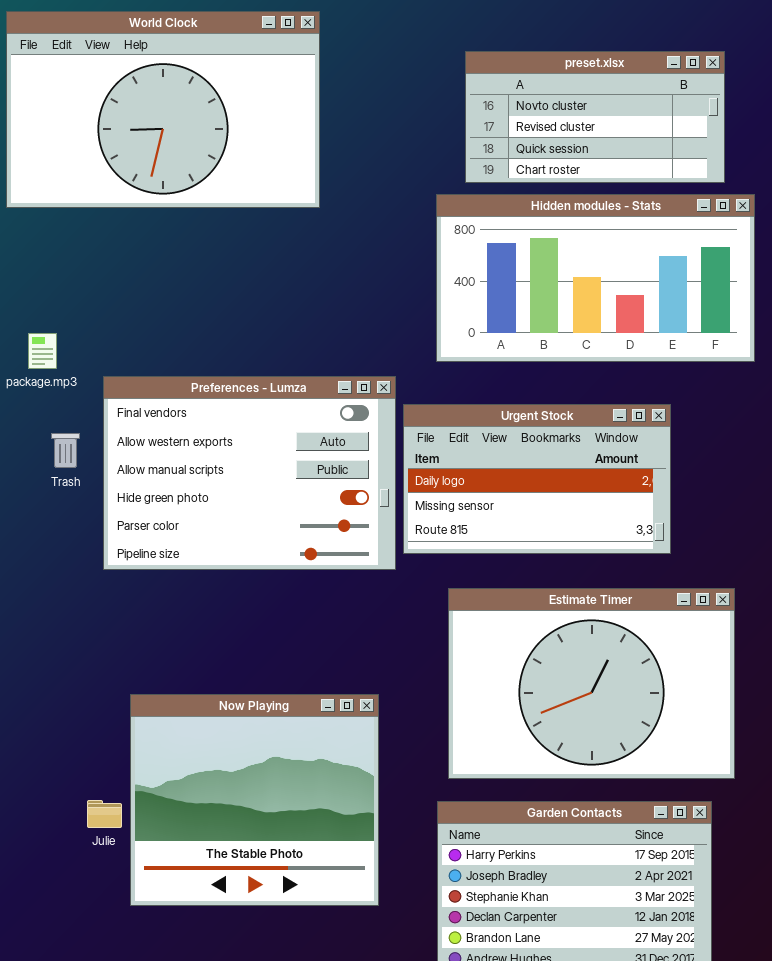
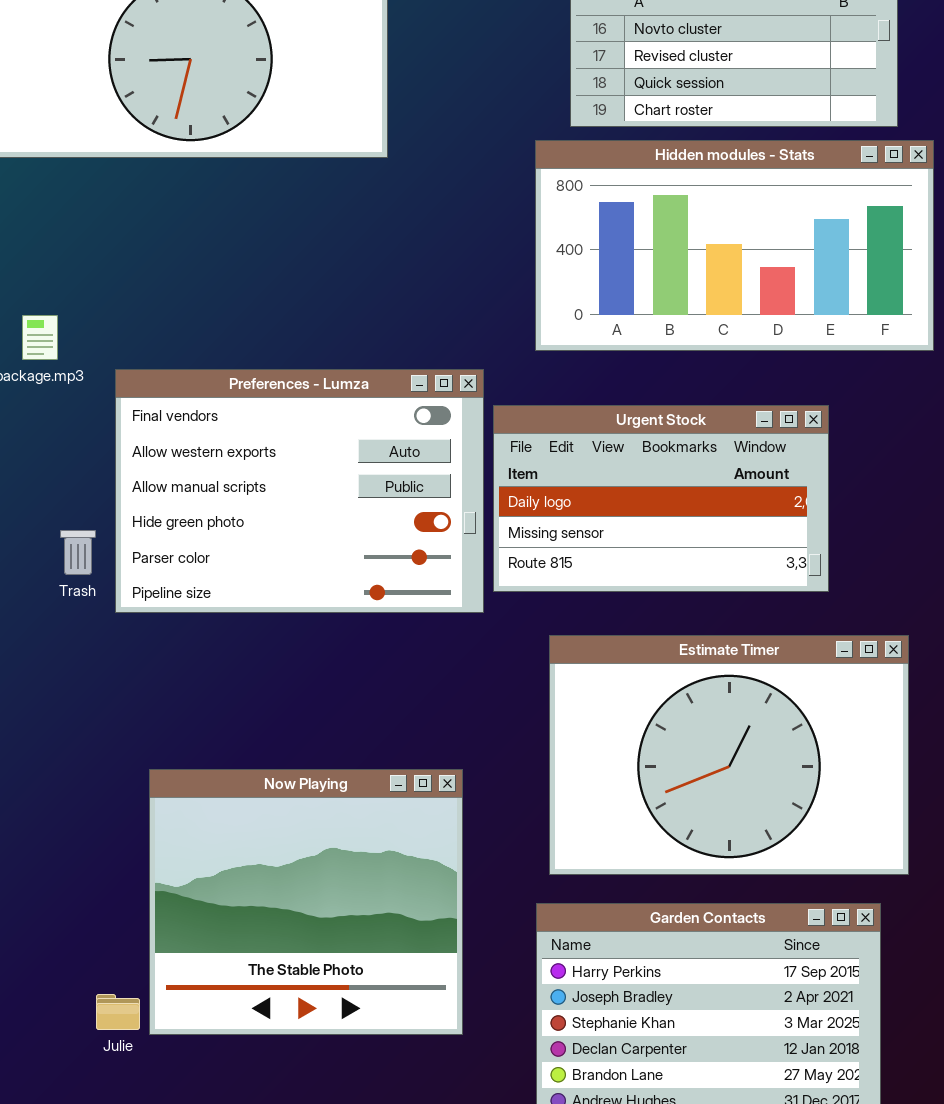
Trash: [51,433,80,468] -> [60,530,96,575], moved
Julie: [87,800,122,828] -> [96,994,140,1030], moved

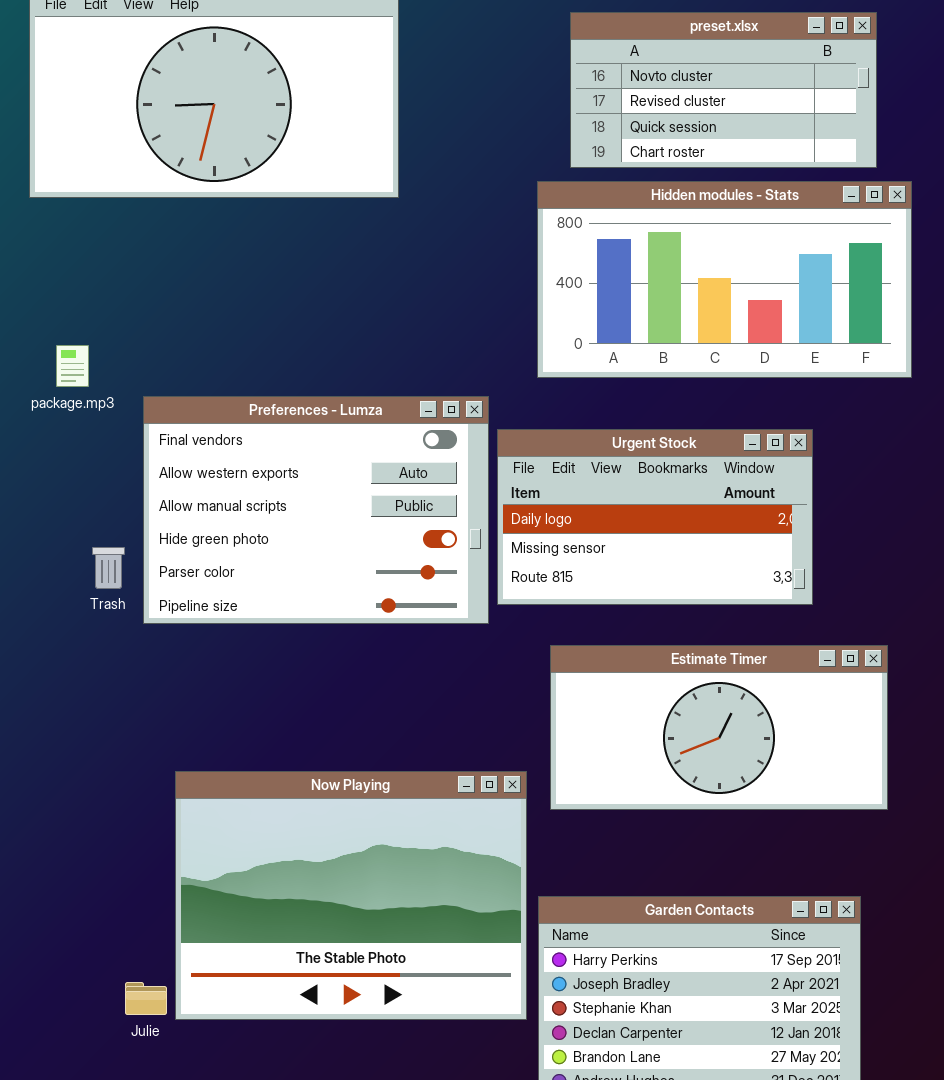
Estimate Timer: [549,635,909,875] -> [550,645,888,810], resized
Now Playing: [149,769,463,1035] -> [175,771,527,1020], resized

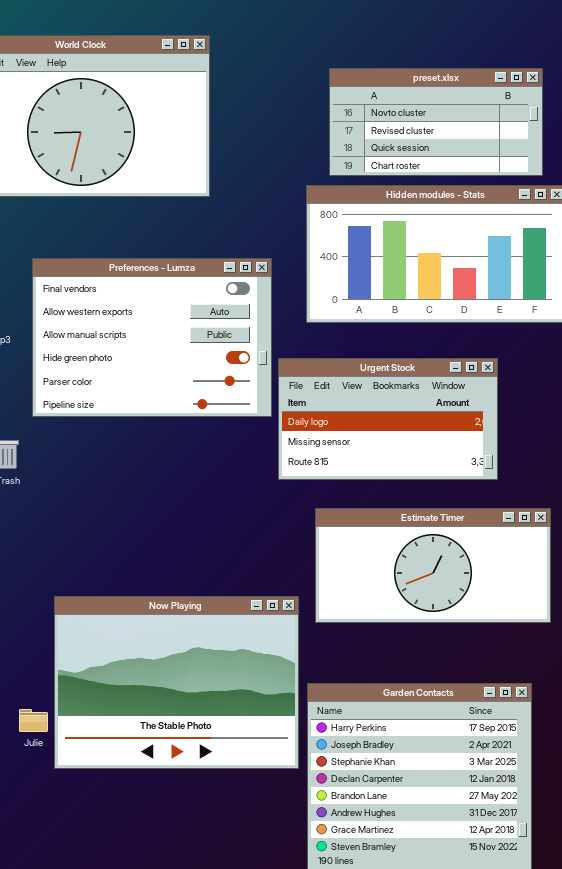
Preferences - Lumza: [143,396,489,624] -> [32,258,272,417], moved
Julie: [125,982,167,1015] -> [19,709,48,732], moved

